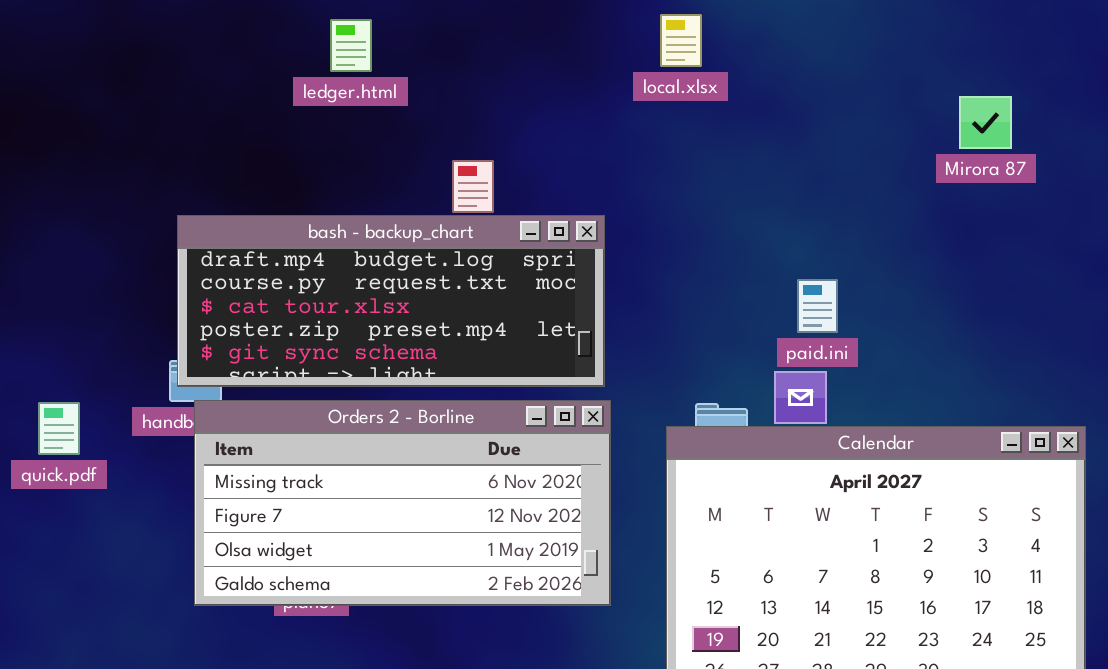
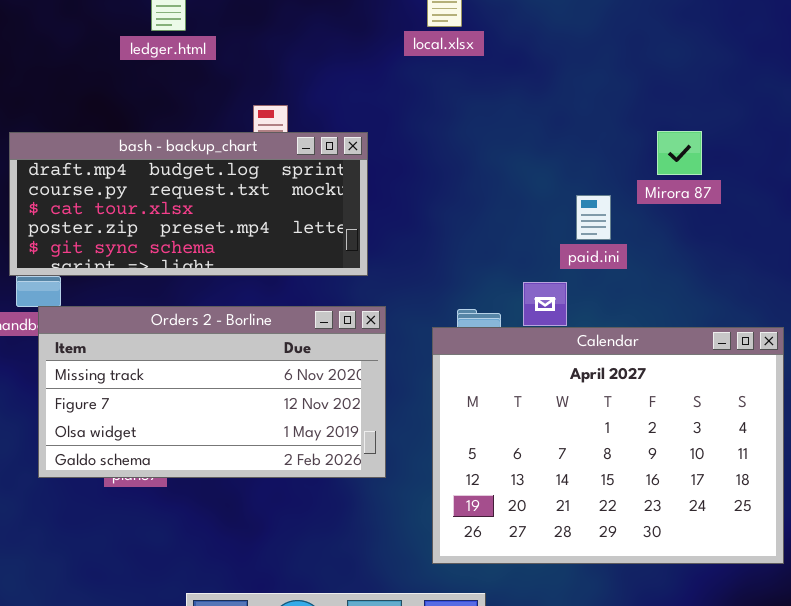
Mirora 87: [959,96,1012,149] -> [657,131,702,175], moved
bash - backup_chart: [177,215,605,387] -> [9,132,368,276], moved
paid.ini: [797,279,838,333] -> [576,195,611,240], moved

